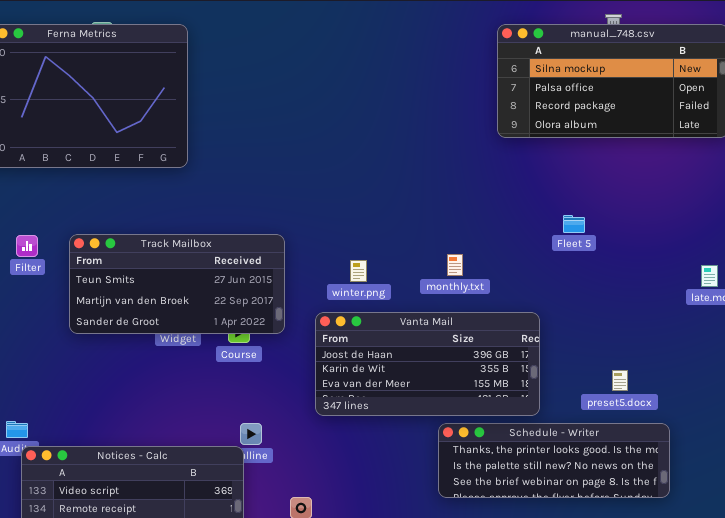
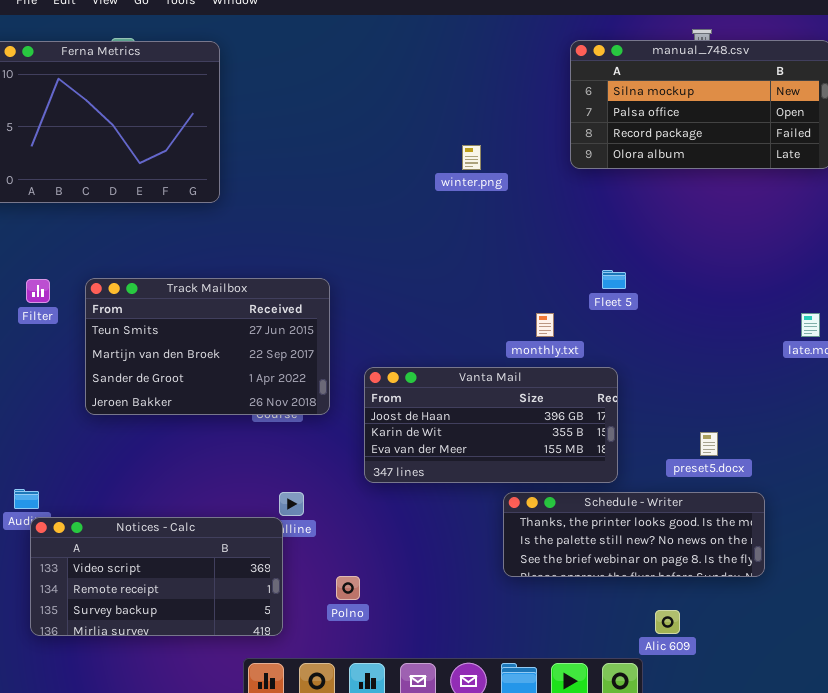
Fleet 5: [563,215,585,233] -> [602,270,626,289], moved
Track Mailbox: [69,234,285,334] -> [85,278,330,415], resized
monthly.txt: [447,254,463,276] -> [536,313,554,337], moved
winter.png: [350,260,367,282] -> [462,145,481,170], moved

